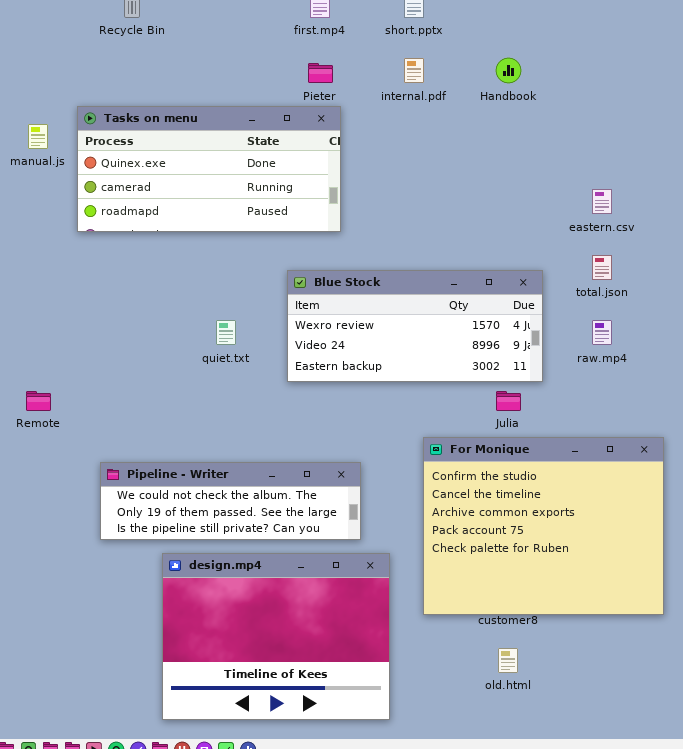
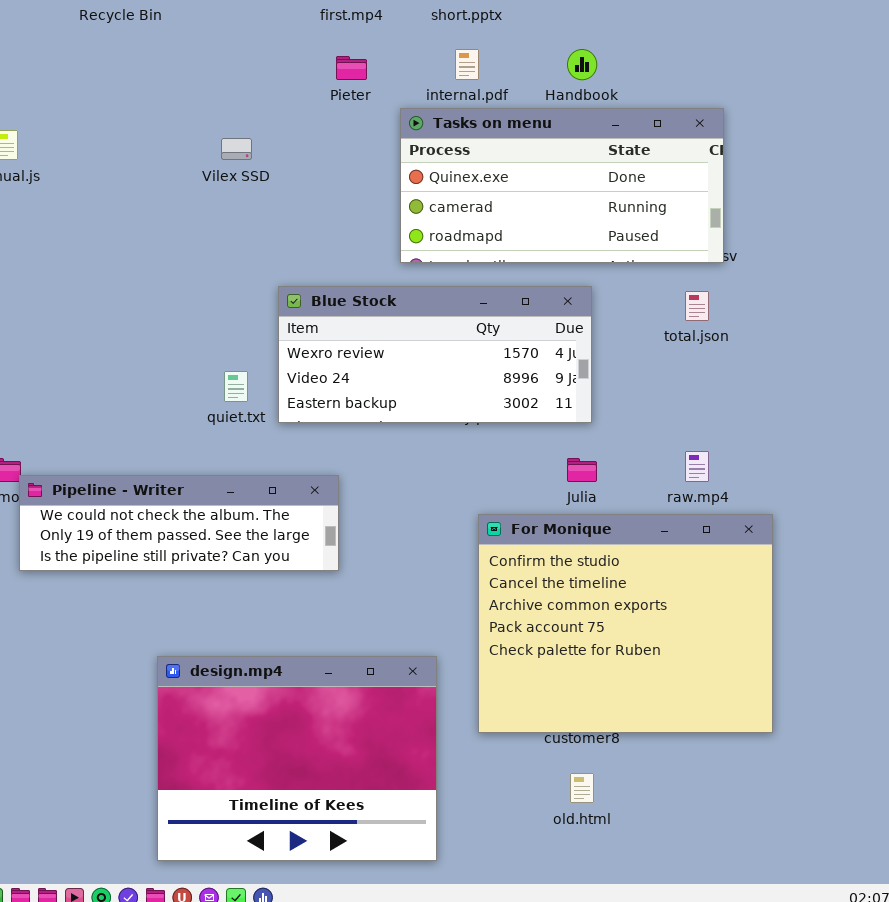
Tasks on menu: [77,106,341,232] -> [400,108,724,263], moved
Blue Stock: [287,270,543,382] -> [278,286,592,423], moved
raw.mp4: [592,320,612,345] -> [685,451,709,482], moved
Pipeline - Writer: [100,462,361,540] -> [19,475,339,571], moved

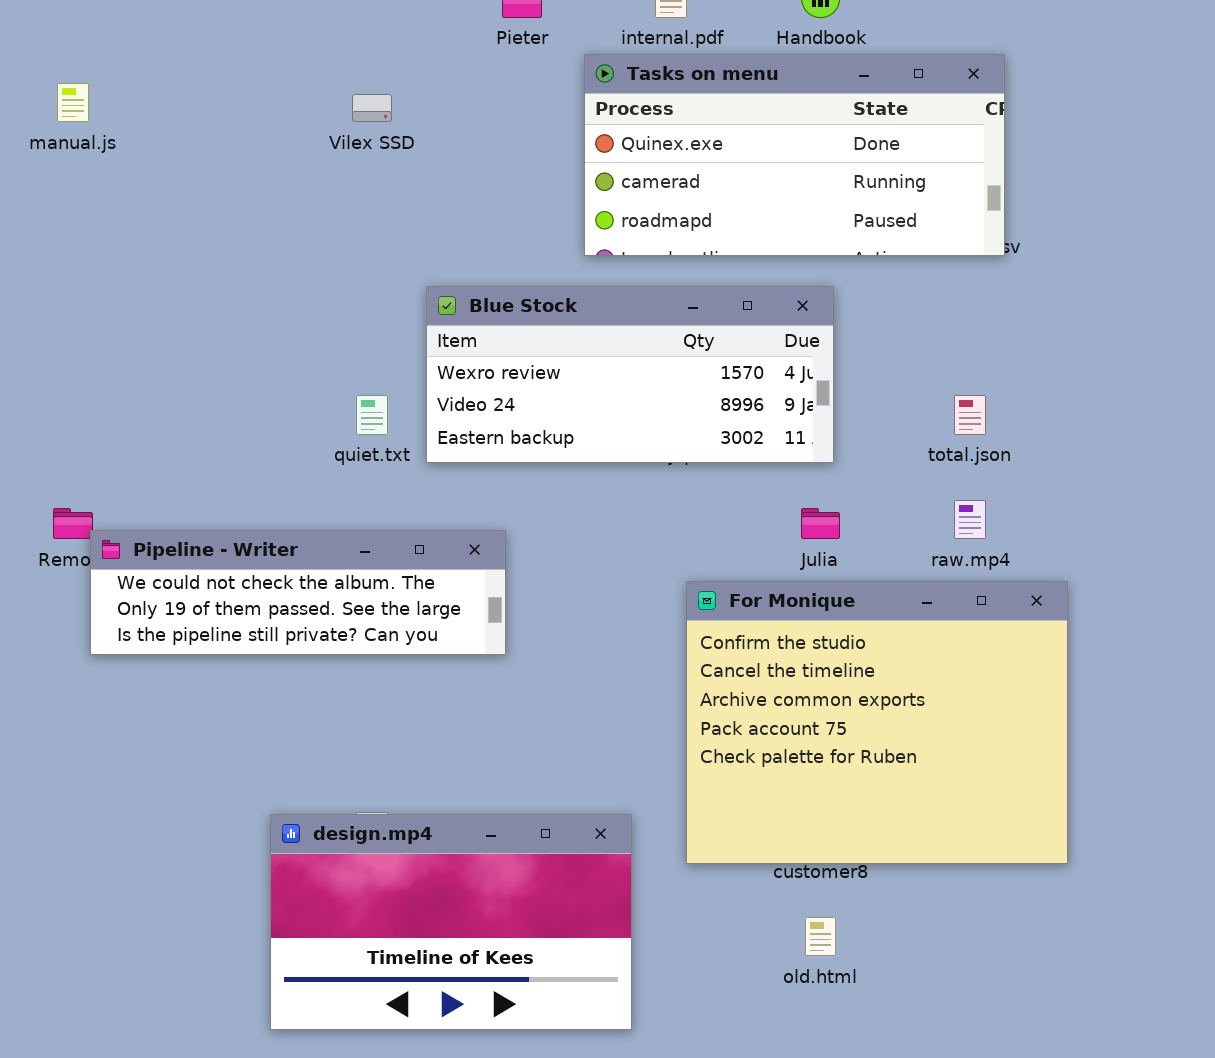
total.json: [685,291,709,321] -> [954,395,986,435], moved
design.mp4: [157,656,437,861] -> [270,814,632,1030], resized

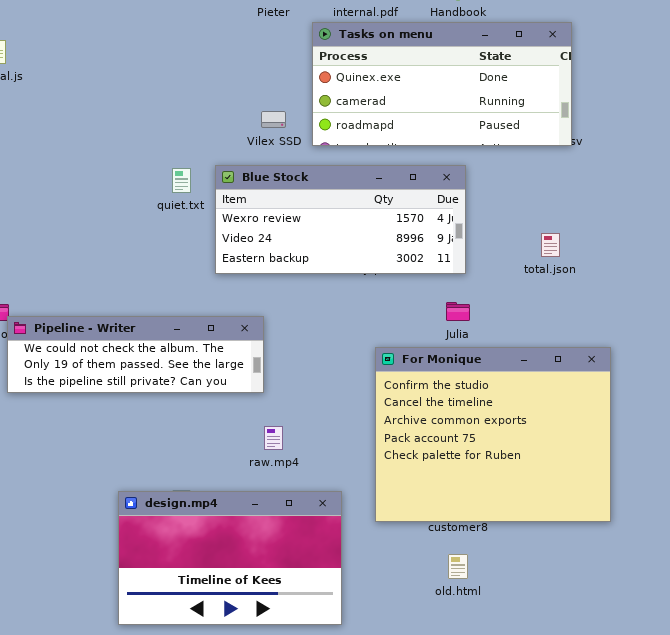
Vilex SSD: [352,94,392,122] -> [261,111,286,128], moved
quiet.txt: [356,395,388,435] -> [172,168,191,193], moved
raw.mp4: [954,500,986,539] -> [264,426,283,450], moved

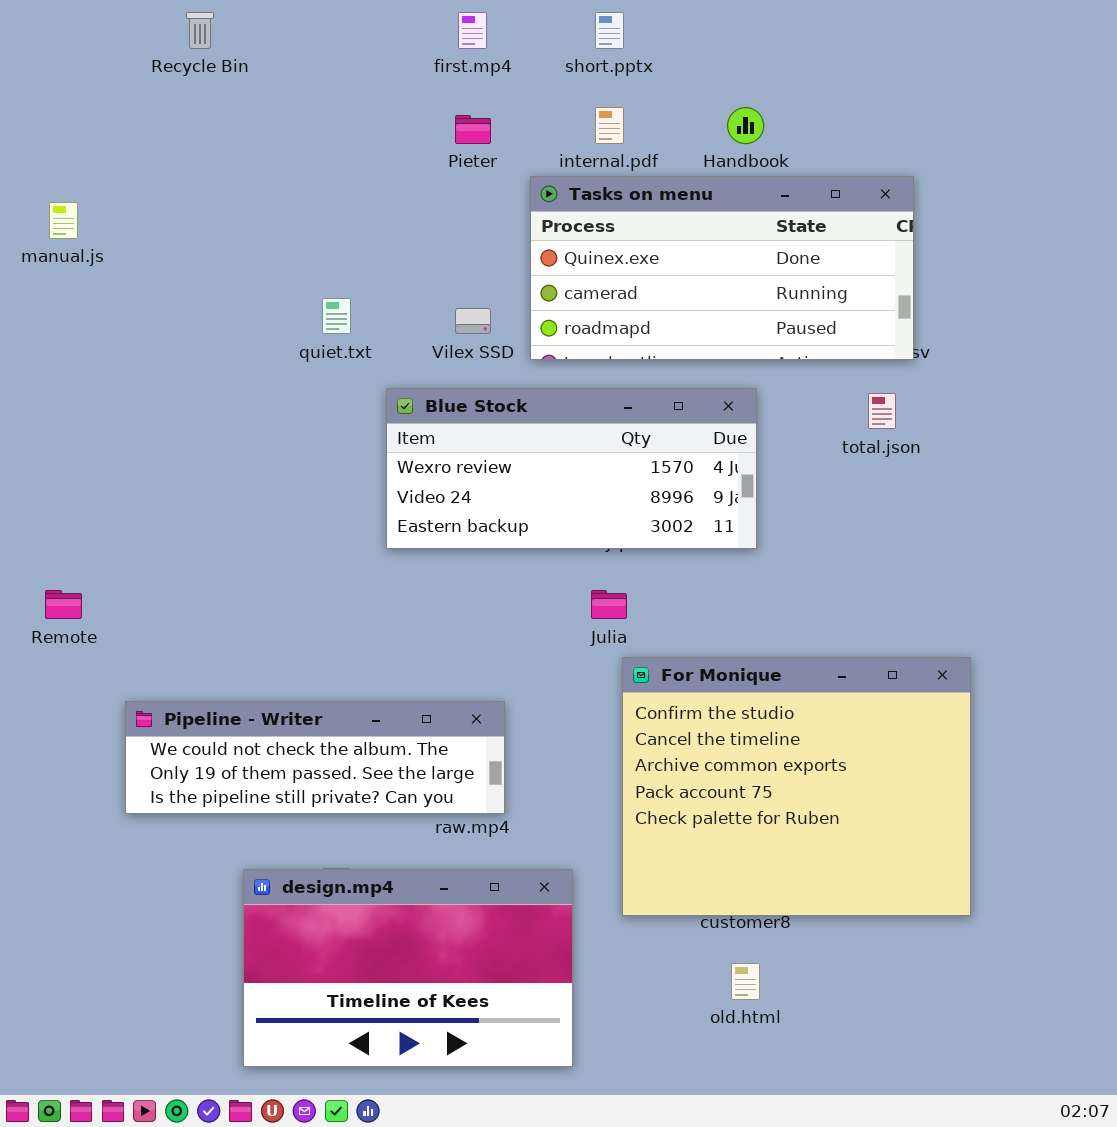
quiet.txt: [172,168,191,193] -> [322,298,351,334], moved
total.json: [541,233,560,257] -> [868,393,896,429], moved
Julia: [446,302,470,321] -> [591,590,627,619], moved
Pipeline - Writer: [7,316,264,393] -> [125,701,505,814], moved

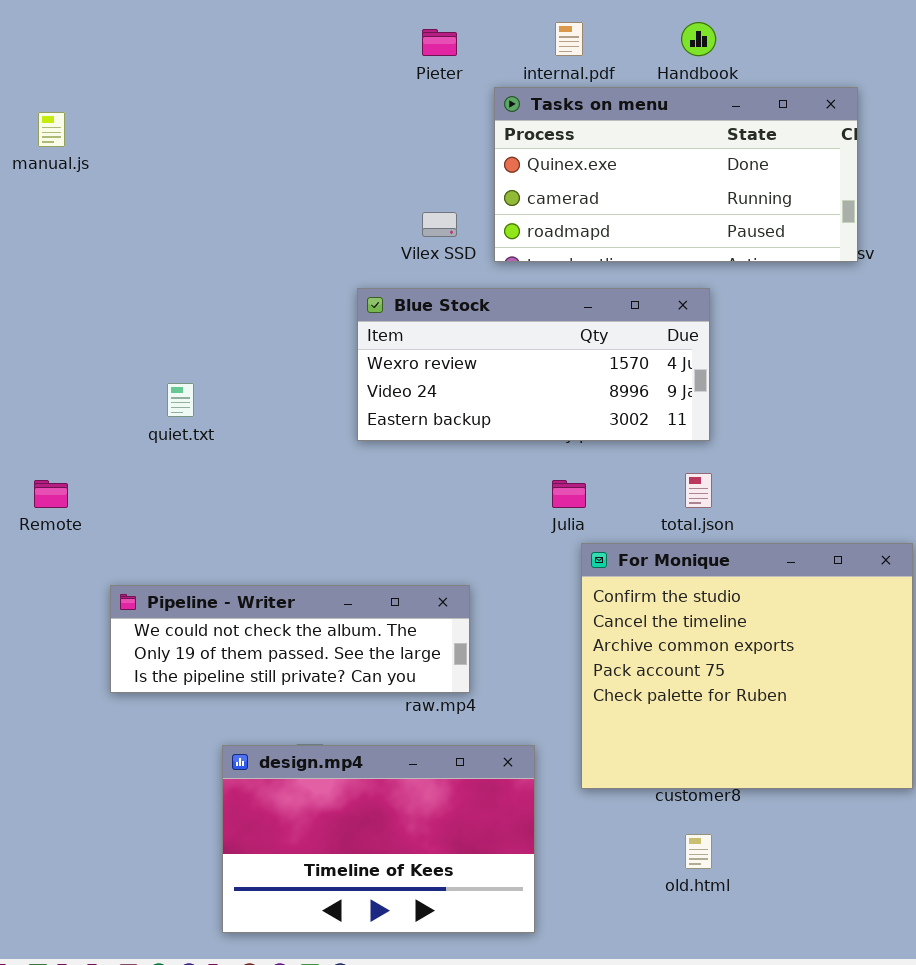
quiet.txt: [322,298,351,334] -> [167,383,194,417], moved
total.json: [868,393,896,429] -> [685,473,712,508], moved

